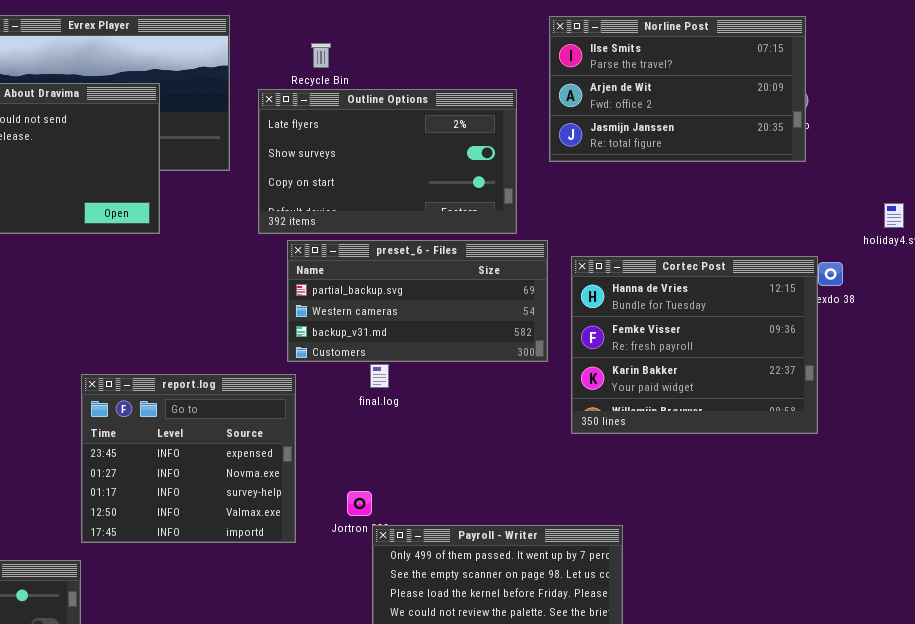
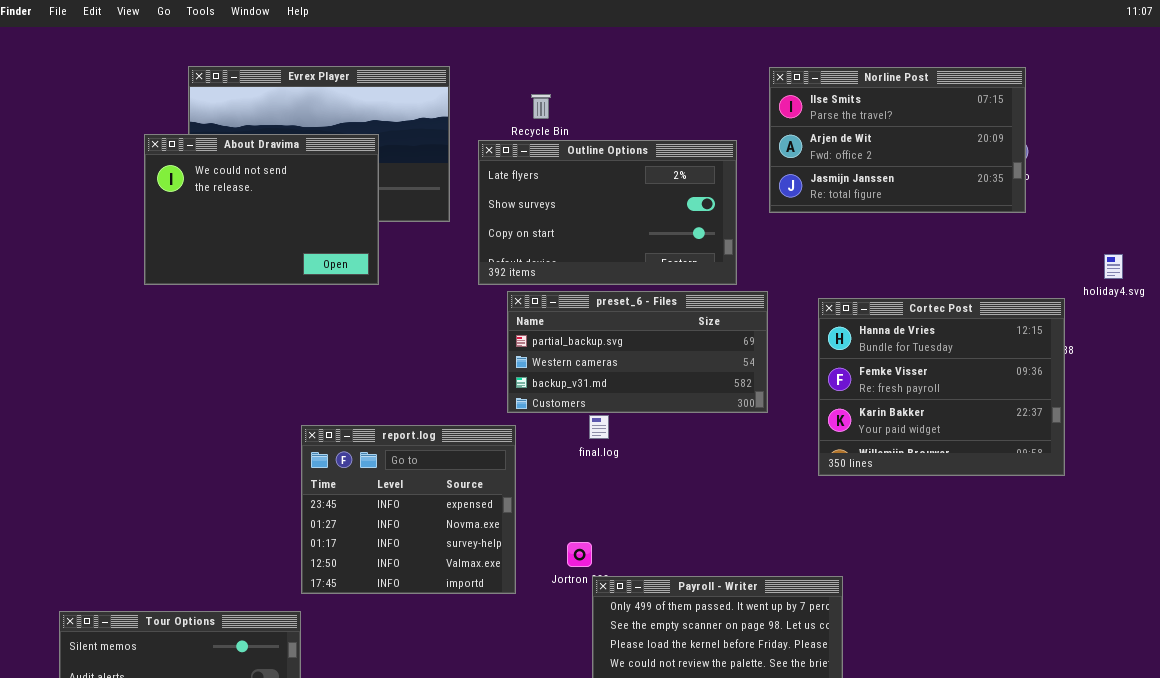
Cortec Post: [571,256,818,434] -> [818,298,1065,476], moved

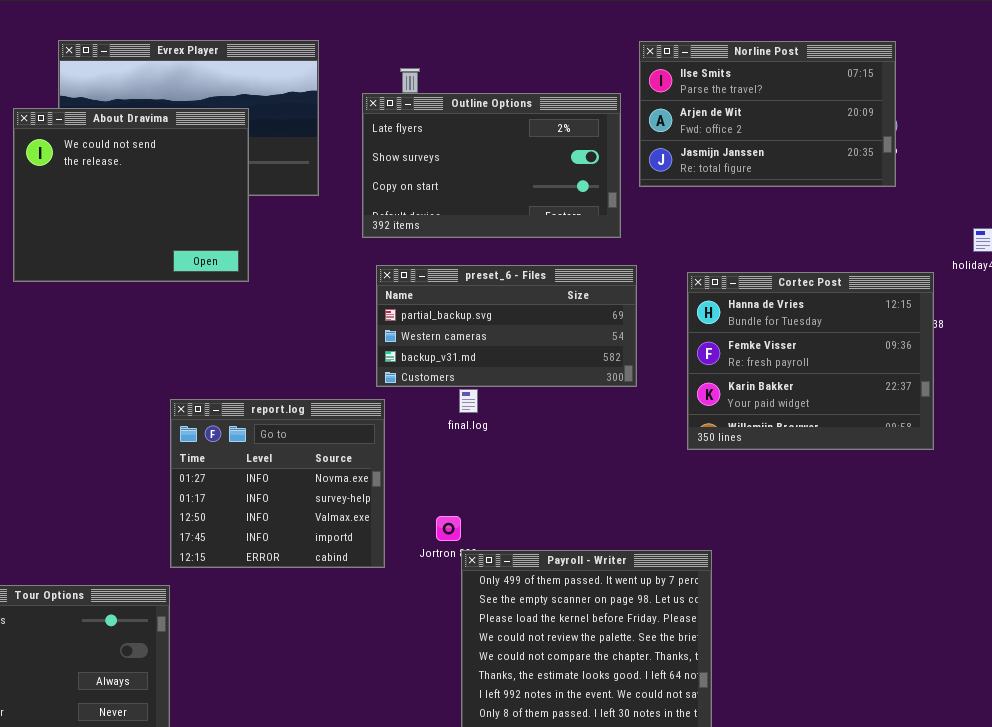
About Dravima: [144,134,379,285] -> [13,108,249,282], resized
Outline Options: [478,140,737,285] -> [362,93,621,238], moved
report.log: [301,425,516,594] -> [170,399,385,568], scrolled down 1 row

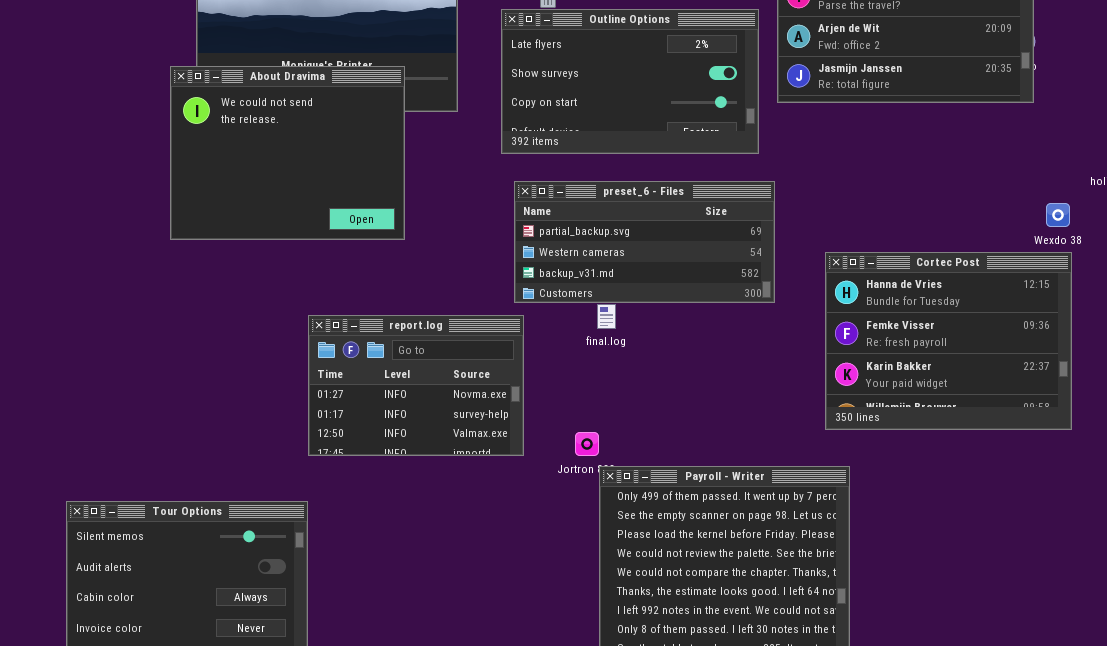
About Dravima: [13,108,249,282] -> [170,66,405,240], moved
Cortec Post: [687,272,934,450] -> [825,252,1072,430], moved
report.log: [170,399,385,568] -> [308,315,524,456], resized

